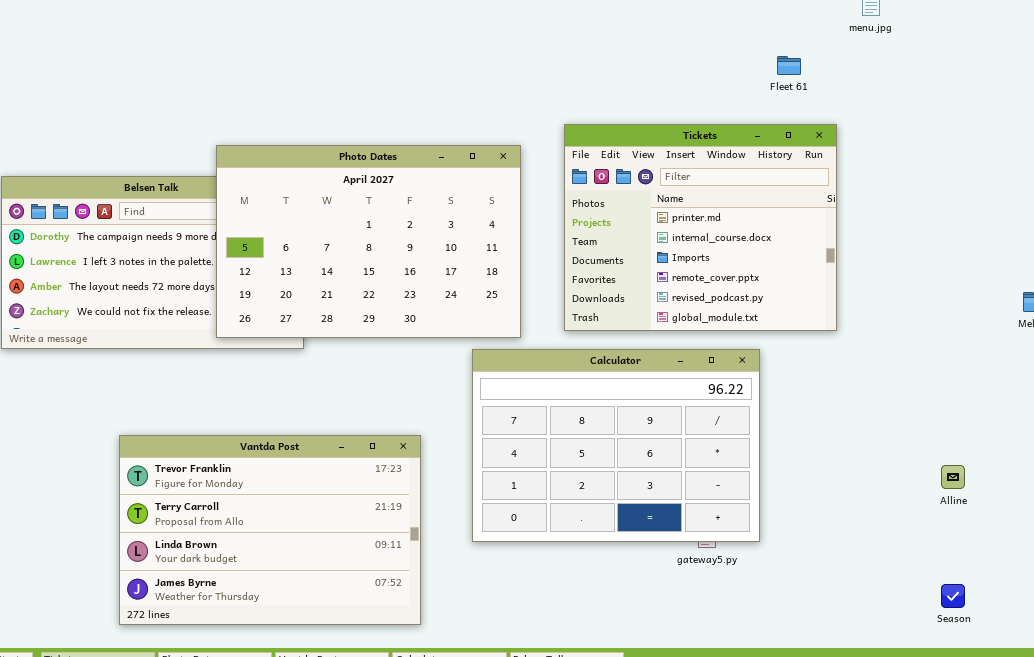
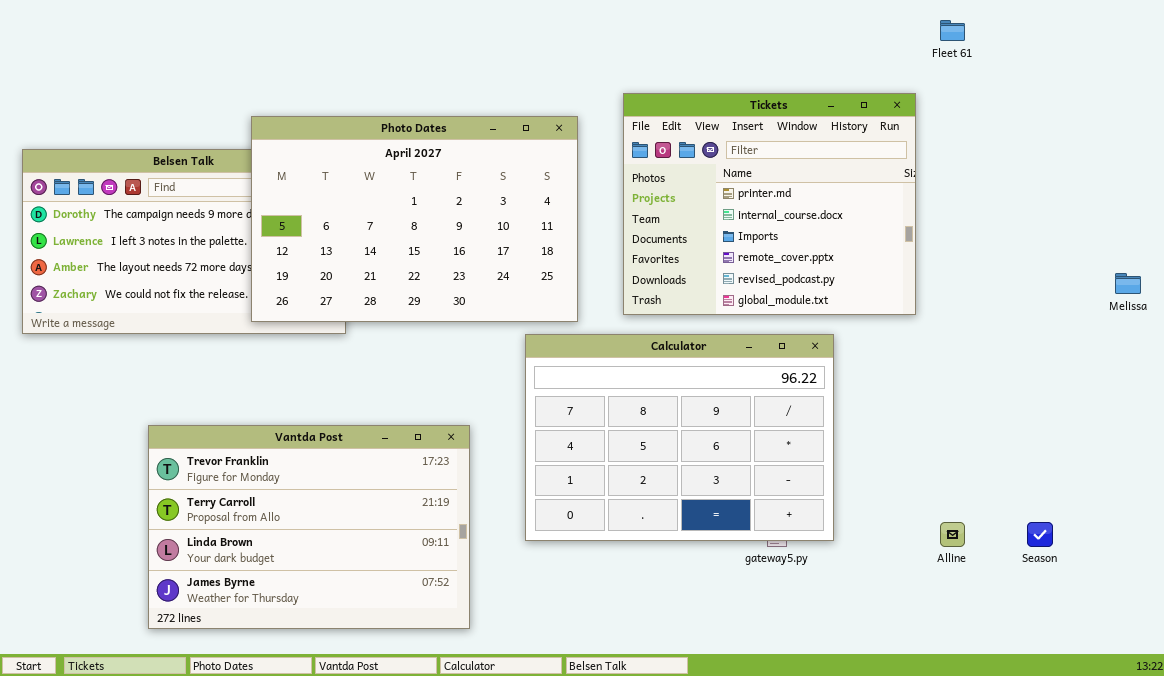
Fleet 61: [777,56,801,75] -> [940,20,965,41], moved
Alline: [941,465,965,489] -> [940,522,965,547], moved
Season: [941,584,965,608] -> [1027,522,1053,547], moved

